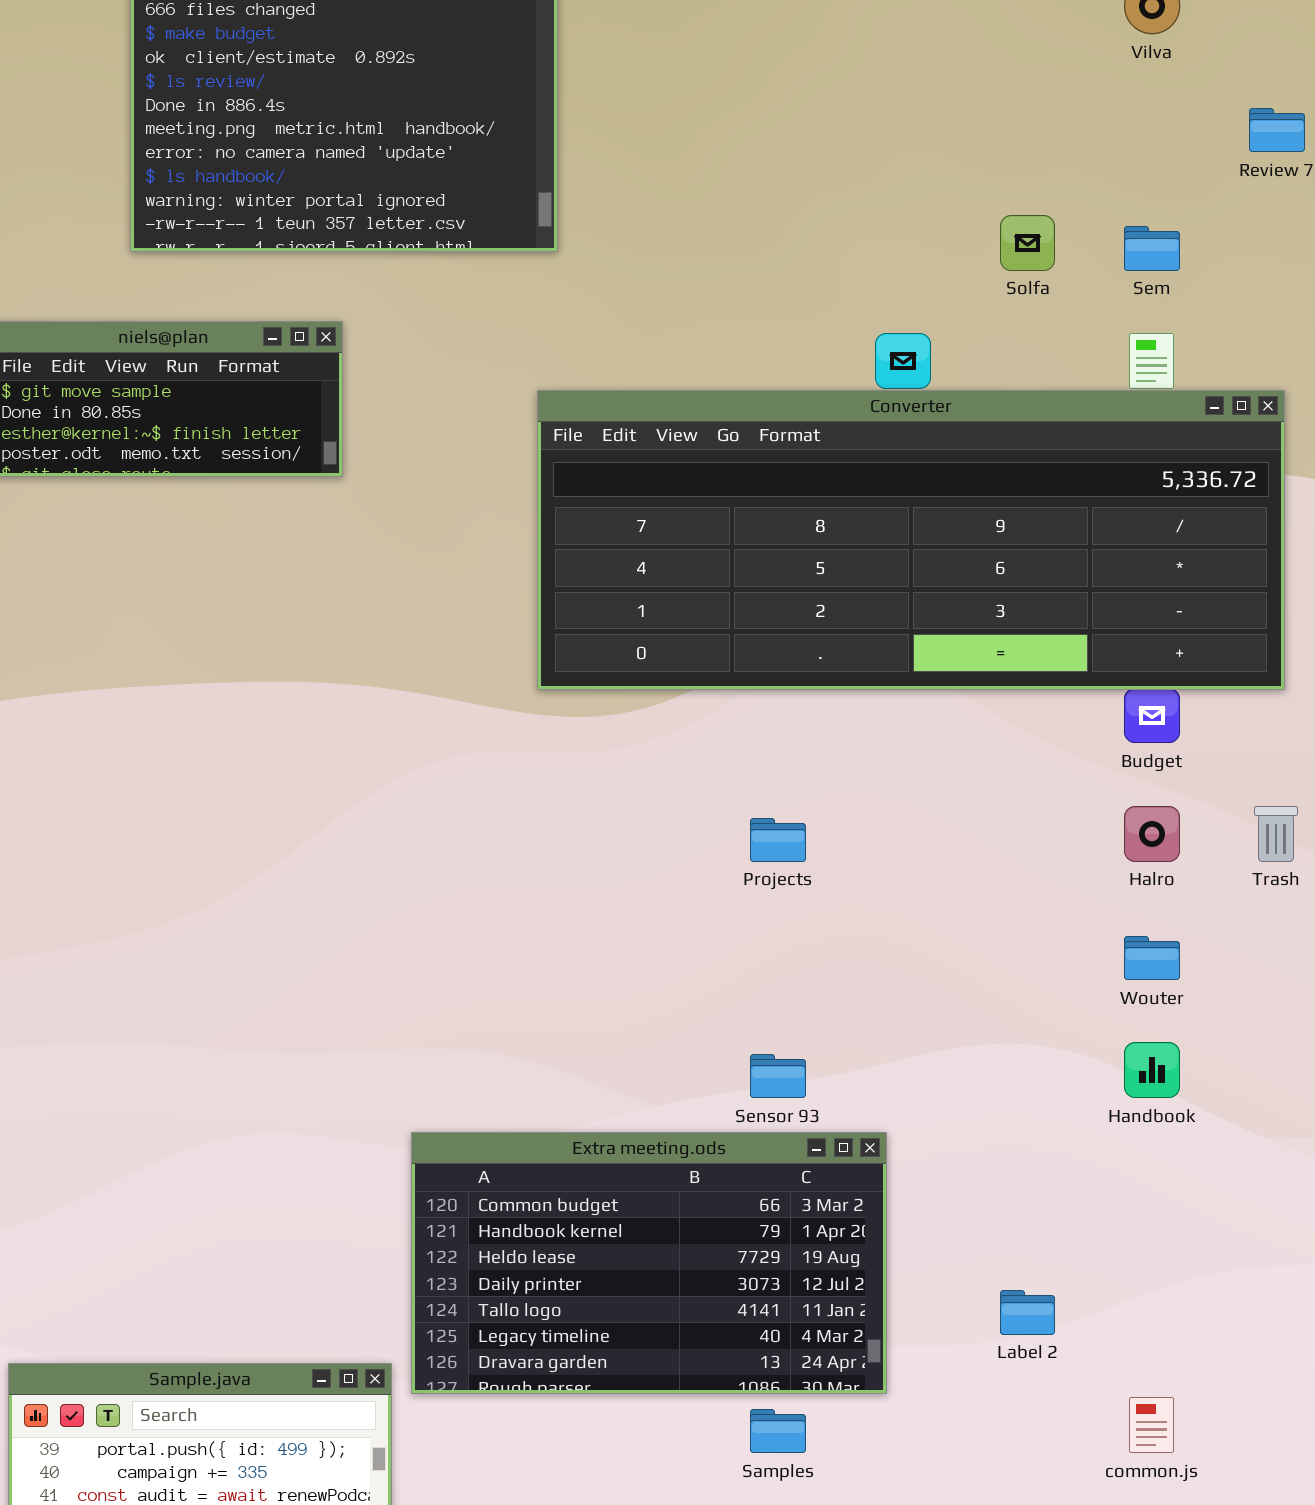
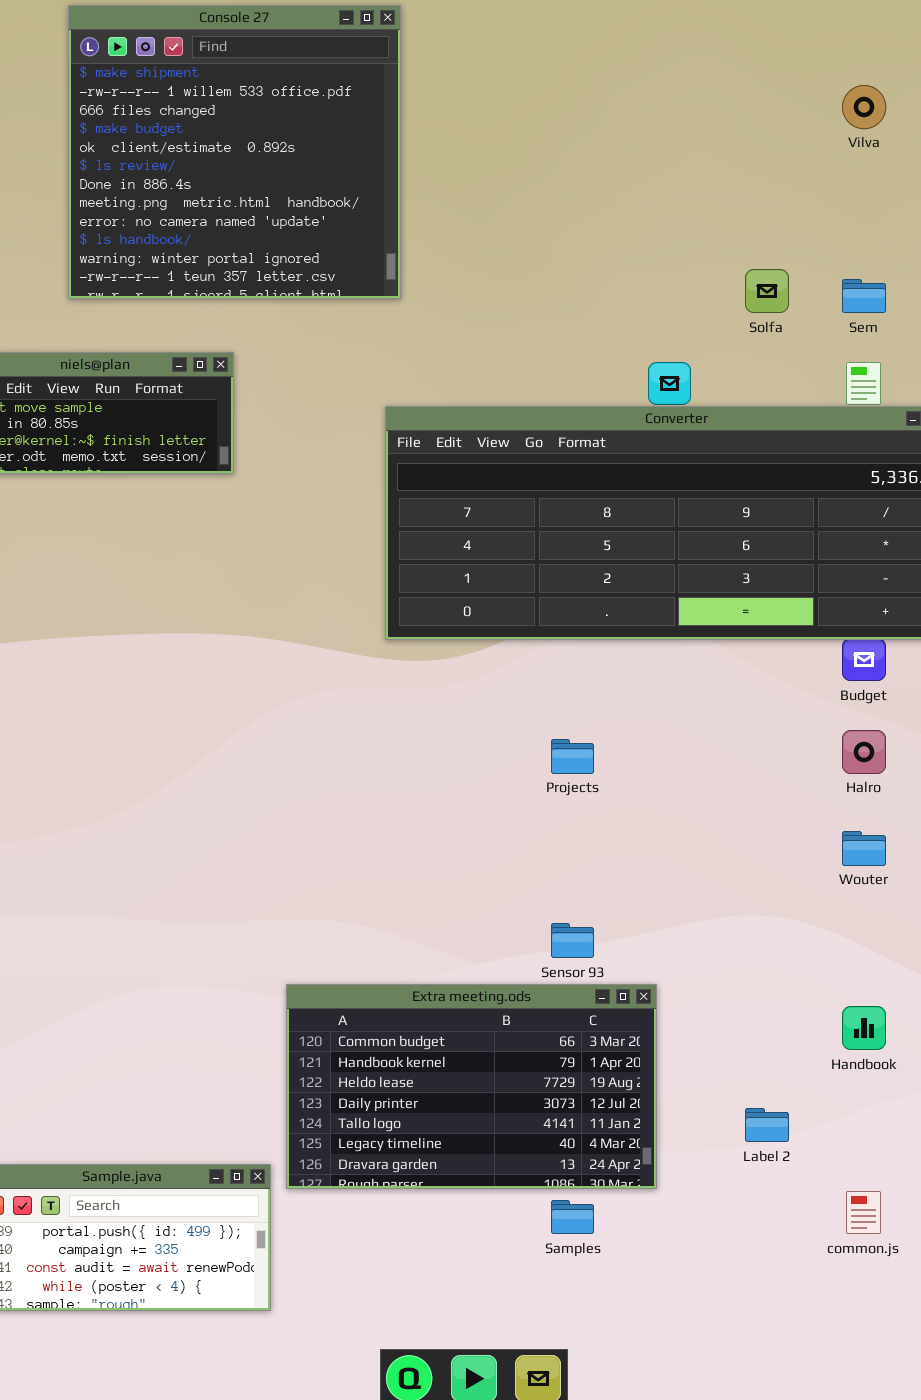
Handbook: [1124,1042,1180,1098] -> [842,1006,886,1050], moved

